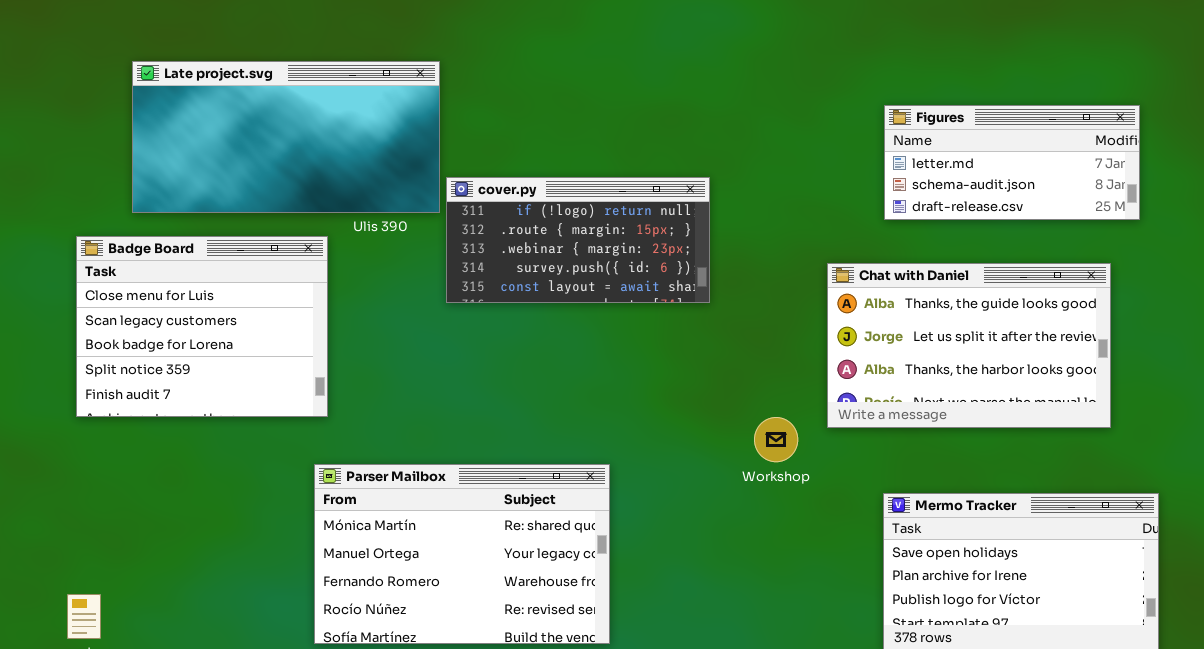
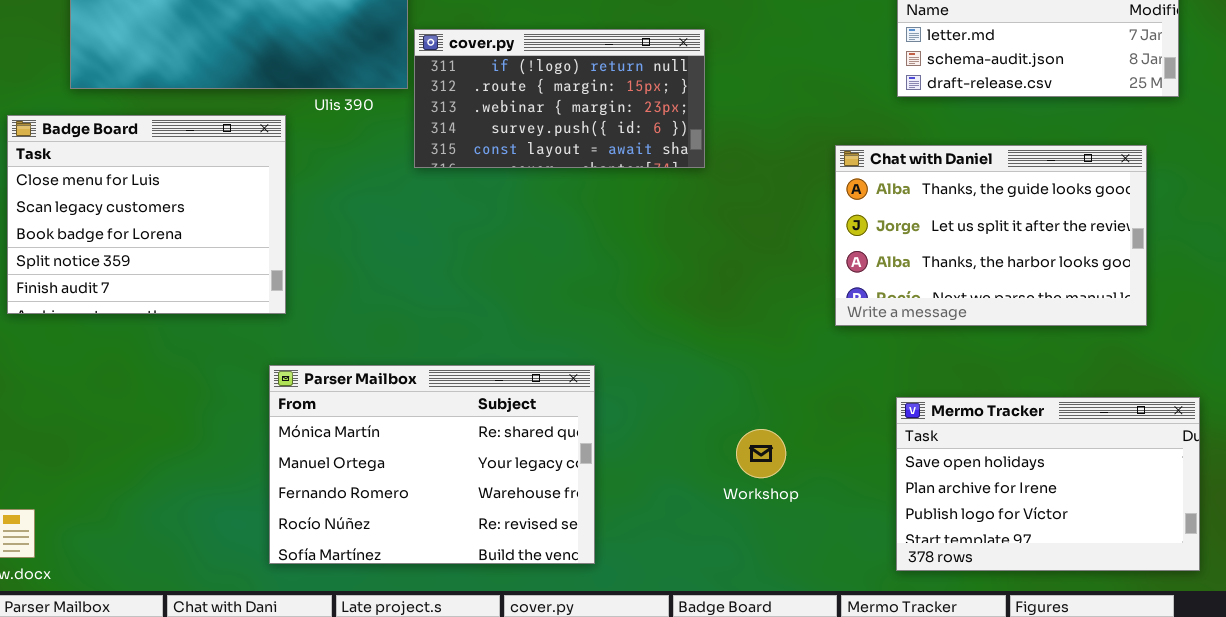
cover.py: [446,177,710,303] -> [414,29,705,168], moved
Workshop: [754,417,798,462] -> [736,429,786,478], moved

